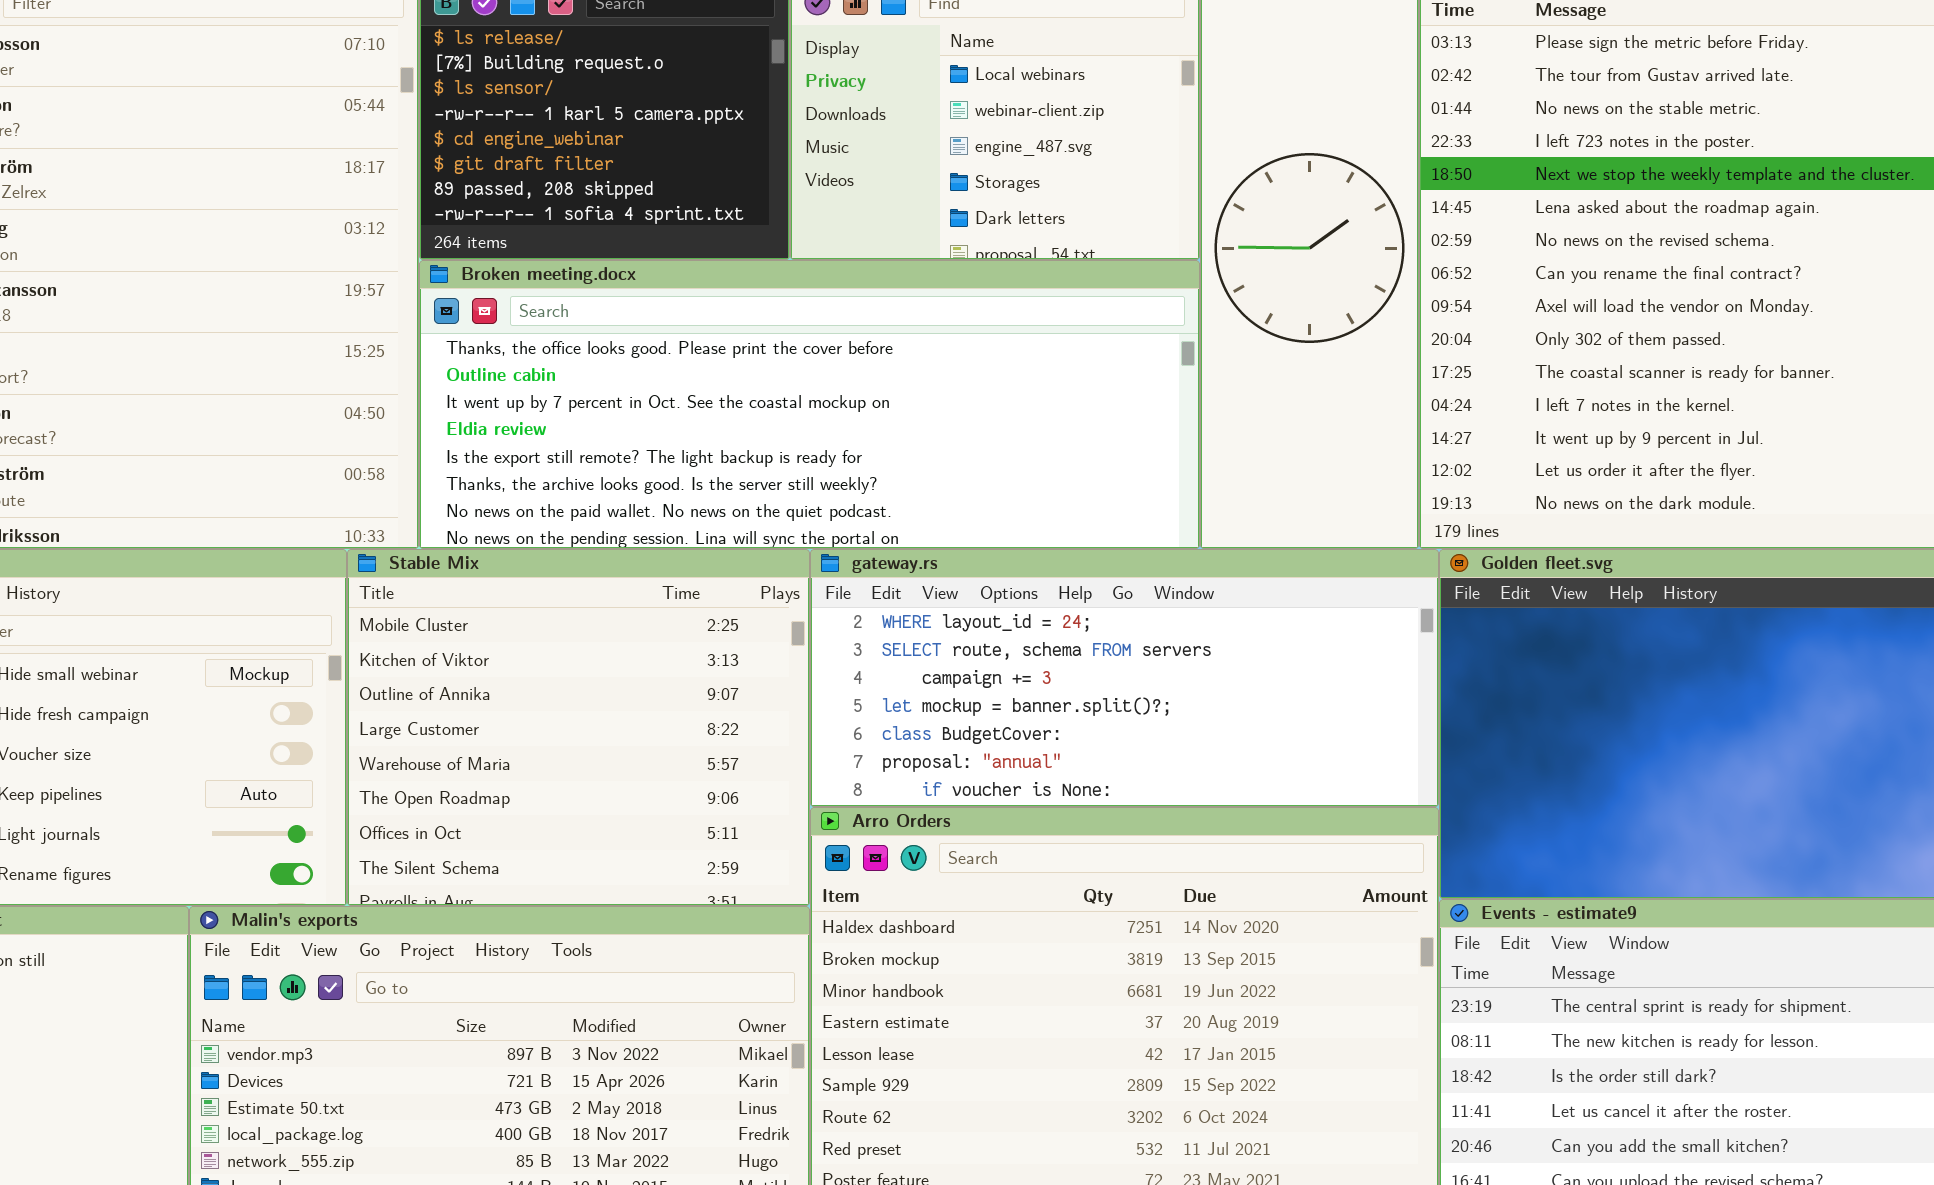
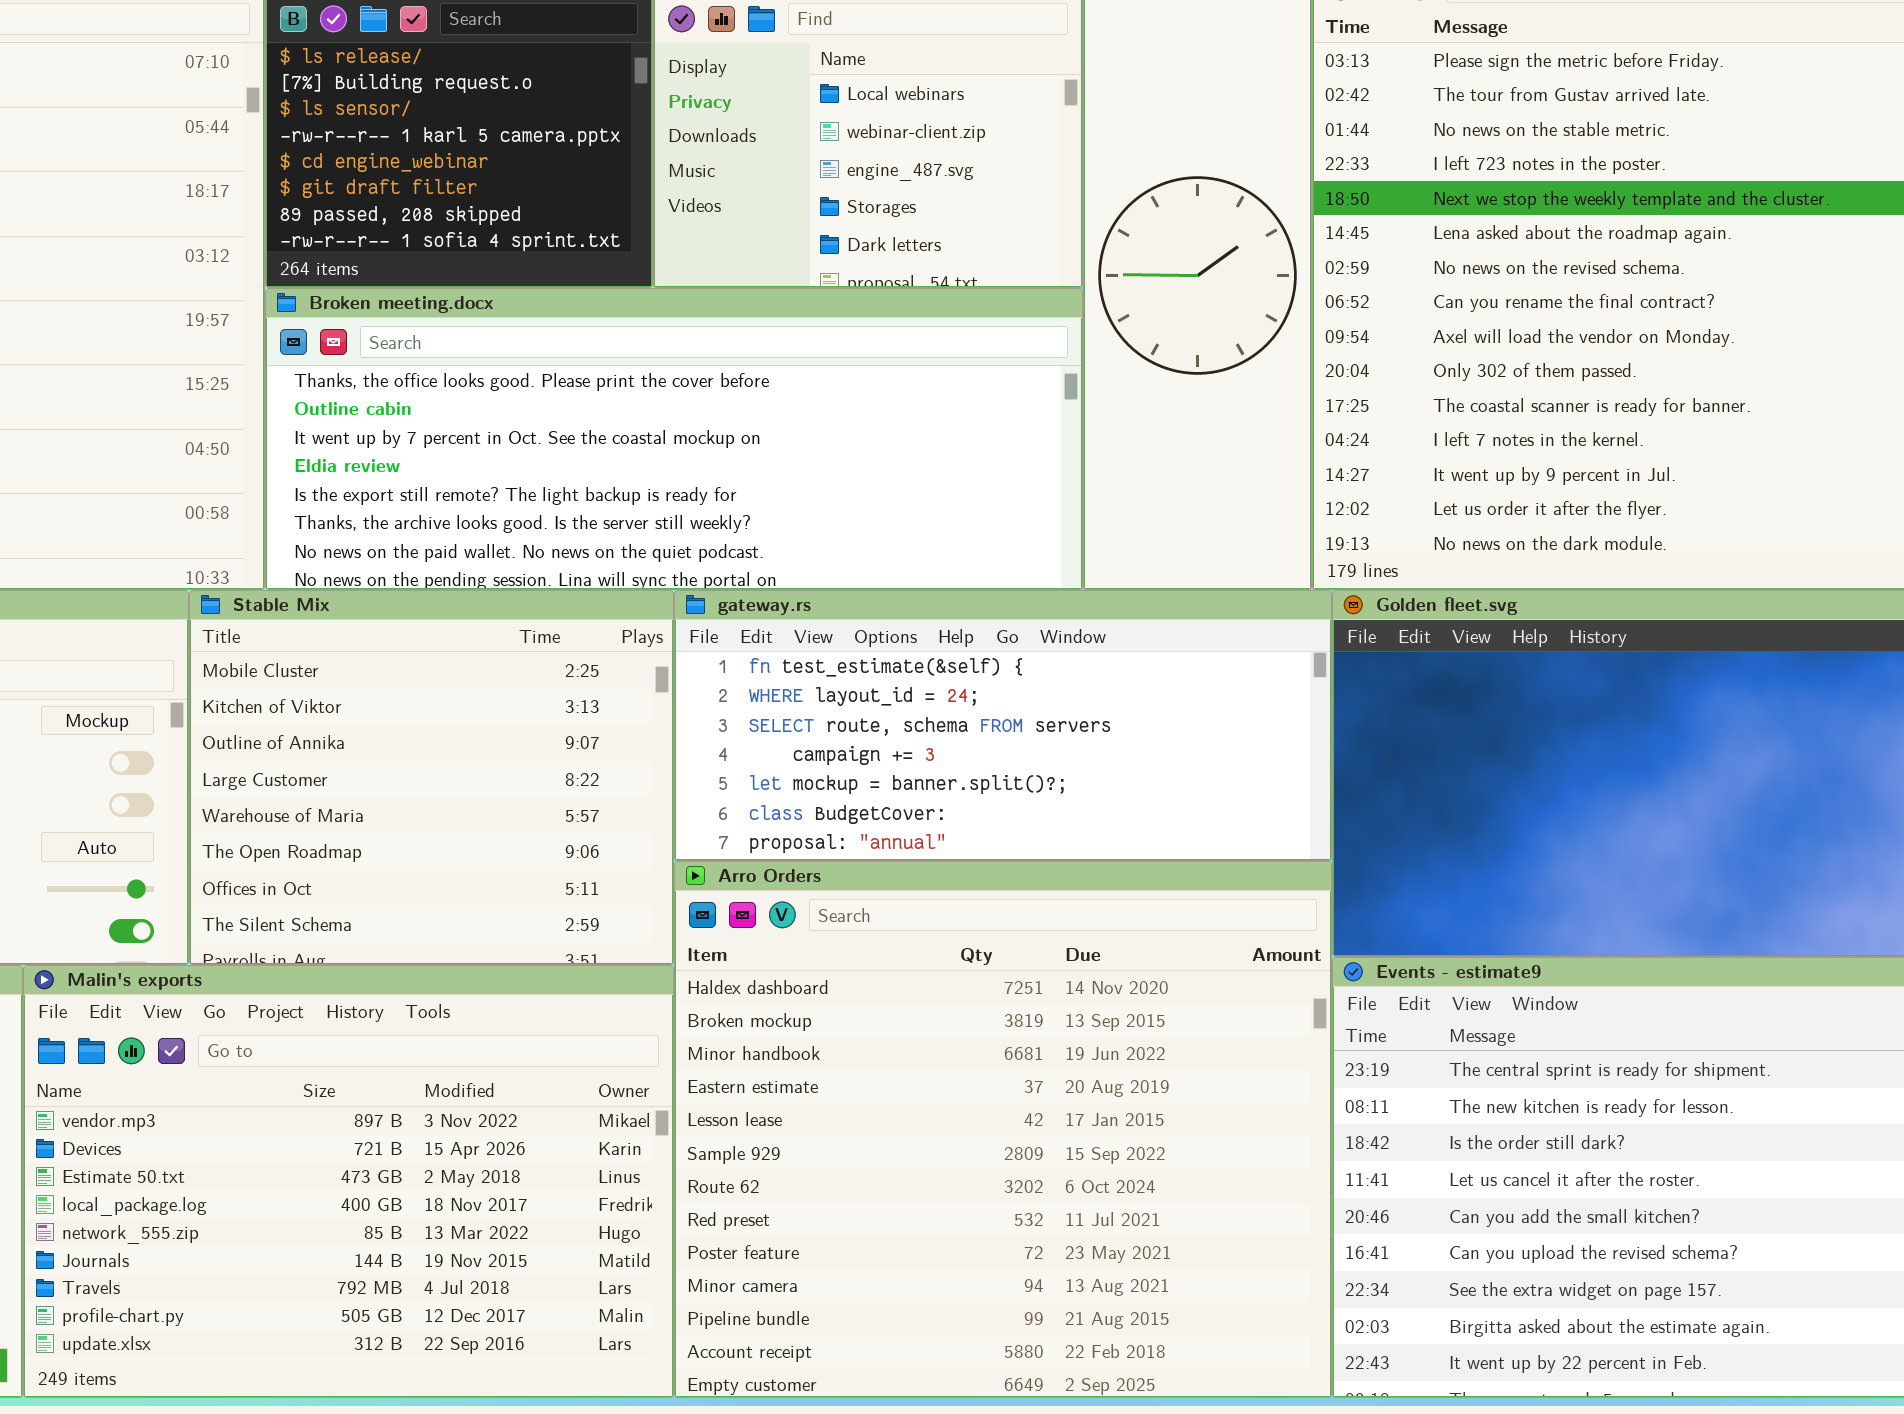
gateway.rs: [810,549,1439,807] -> [674,590,1332,861], scrolled up 1 row

